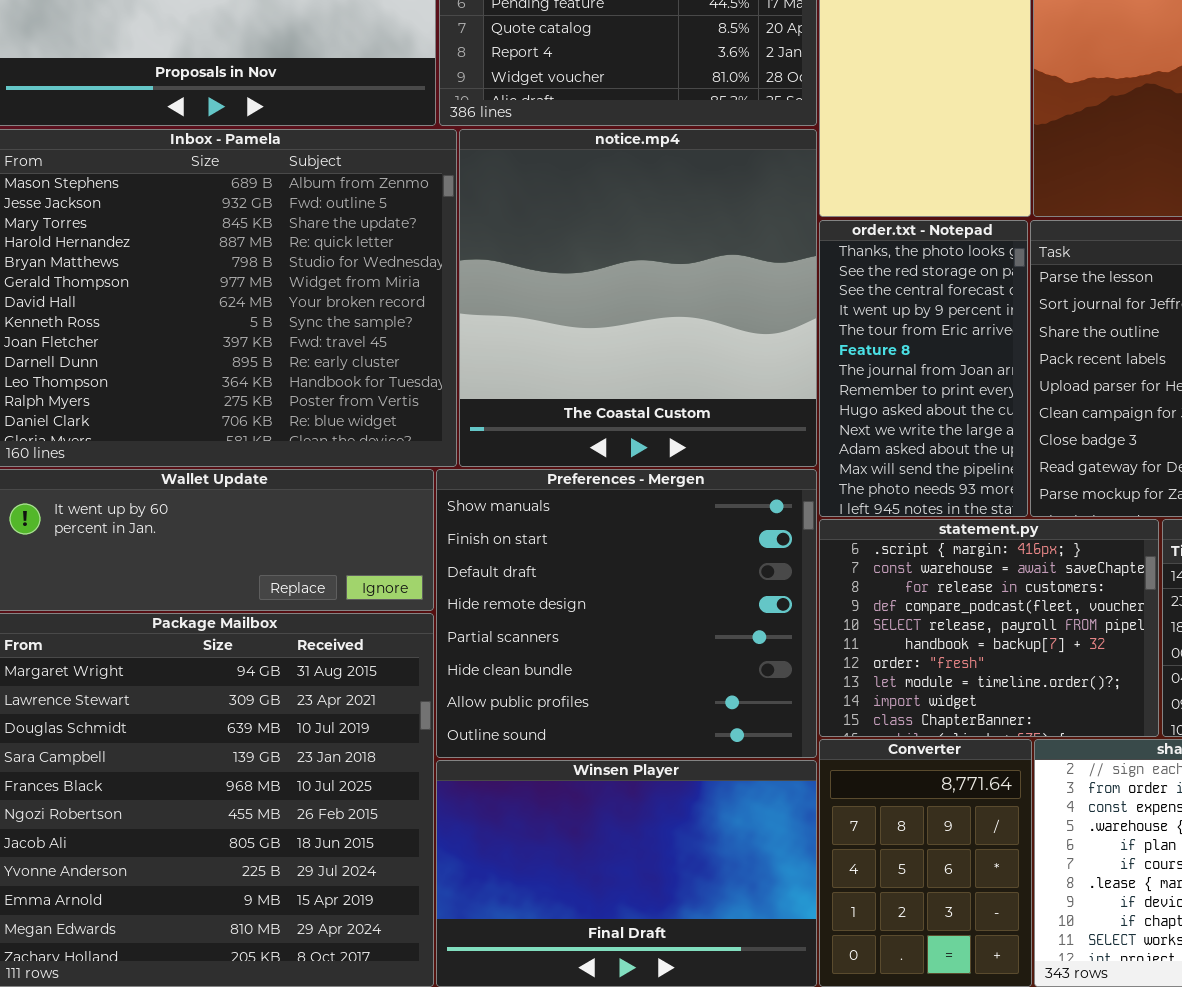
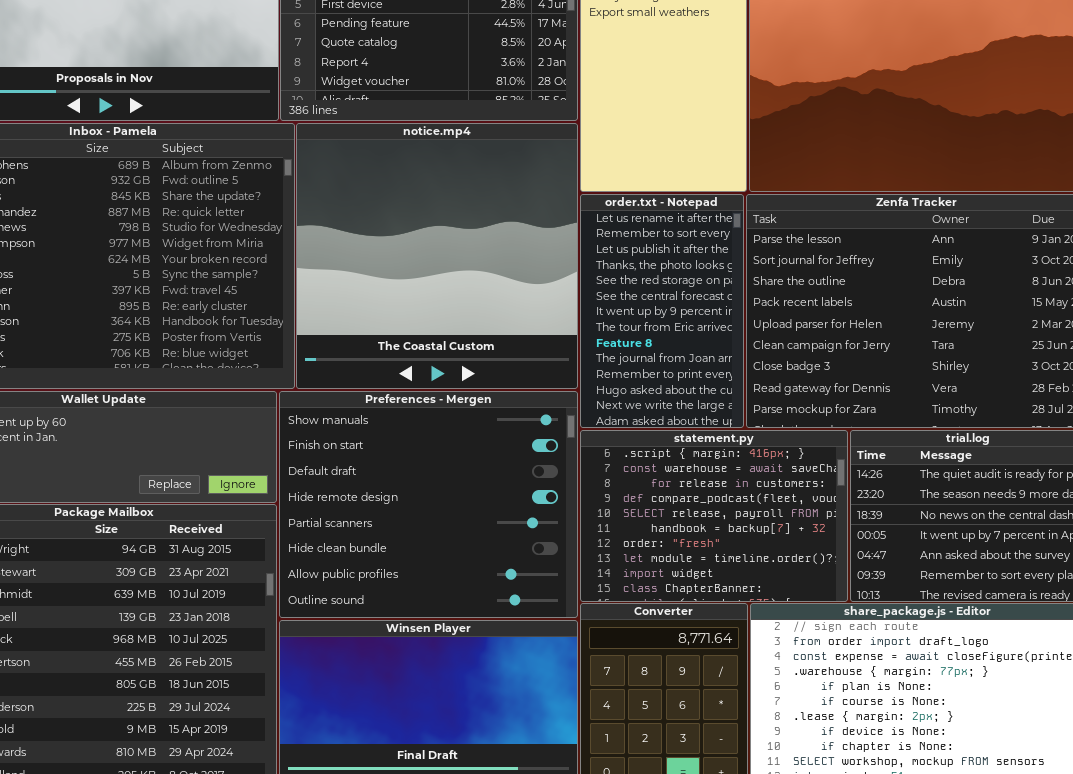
order.txt - Notepad: [819,220,1028,517] -> [580,194,744,428], scrolled up 3 rows

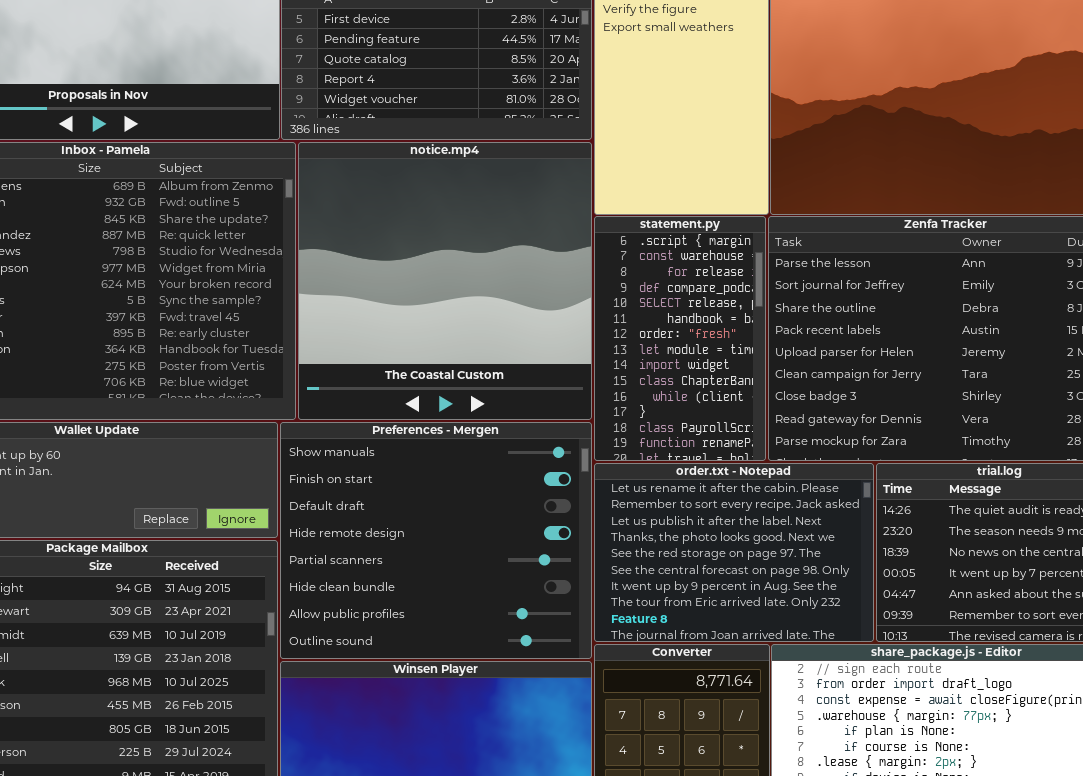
order.txt - Notepad: [580,194,744,428] -> [594,463,874,642], moved, resized
statement.py: [580,430,848,602] -> [594,216,766,461], moved, resized

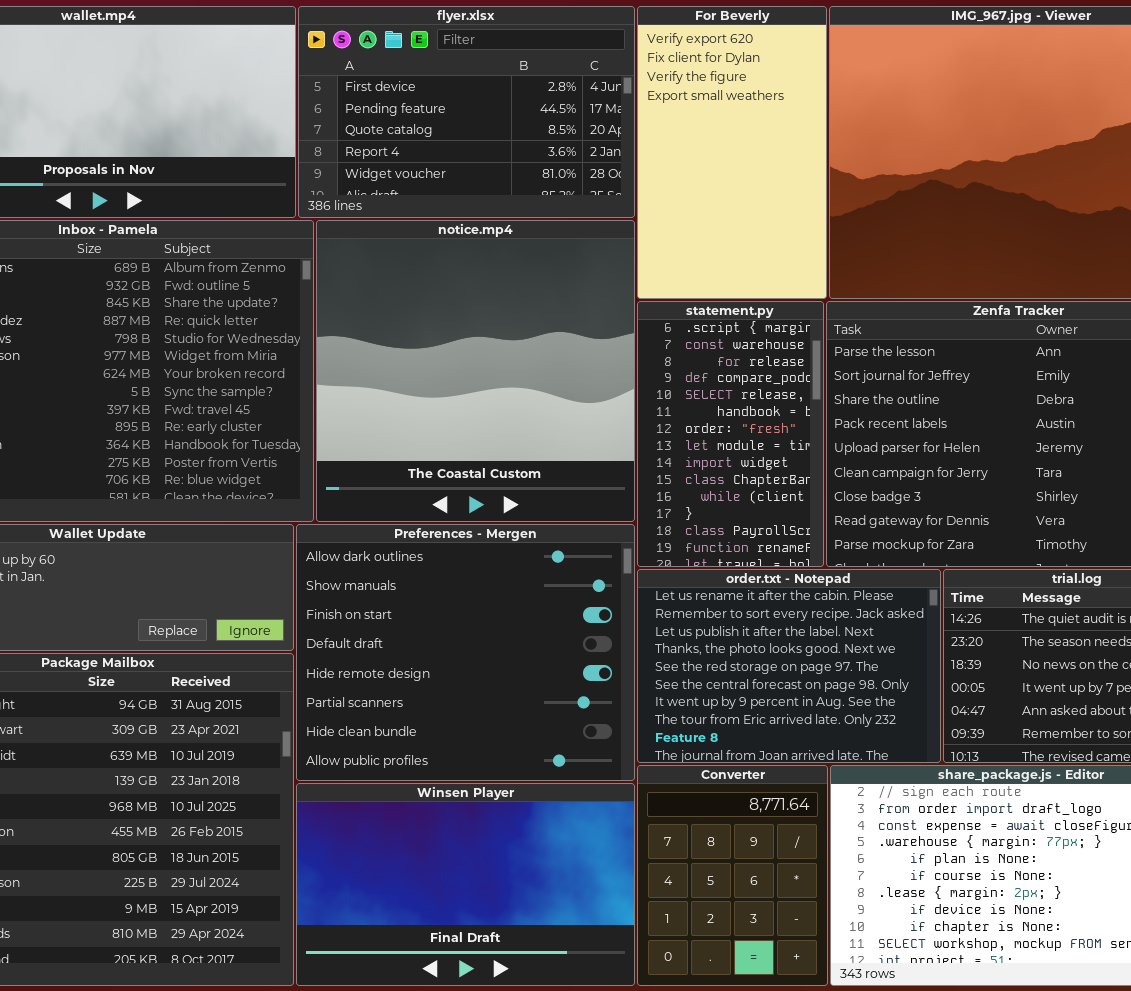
Preferences - Mergen: [280,422,592,659] -> [296,524,635,781], scrolled up 1 row

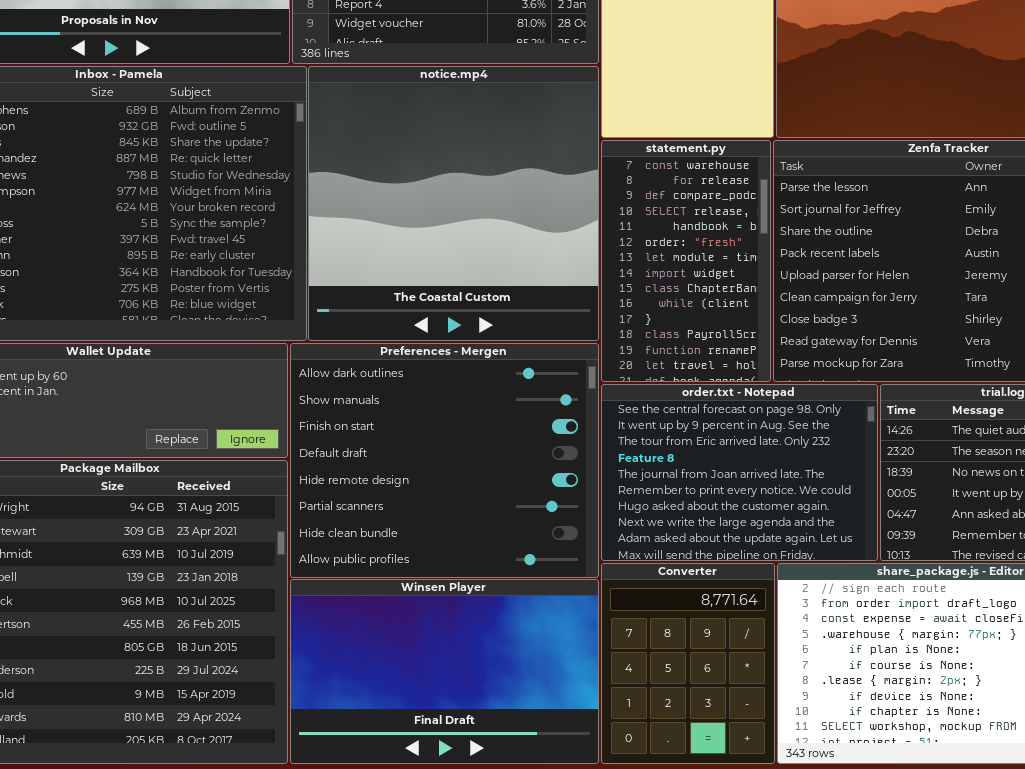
statement.py: [637,301,824,567] -> [601,140,771,382], scrolled down 1 row
order.txt - Notepad: [637,569,941,763] -> [601,384,878,561], scrolled down 5 rows

